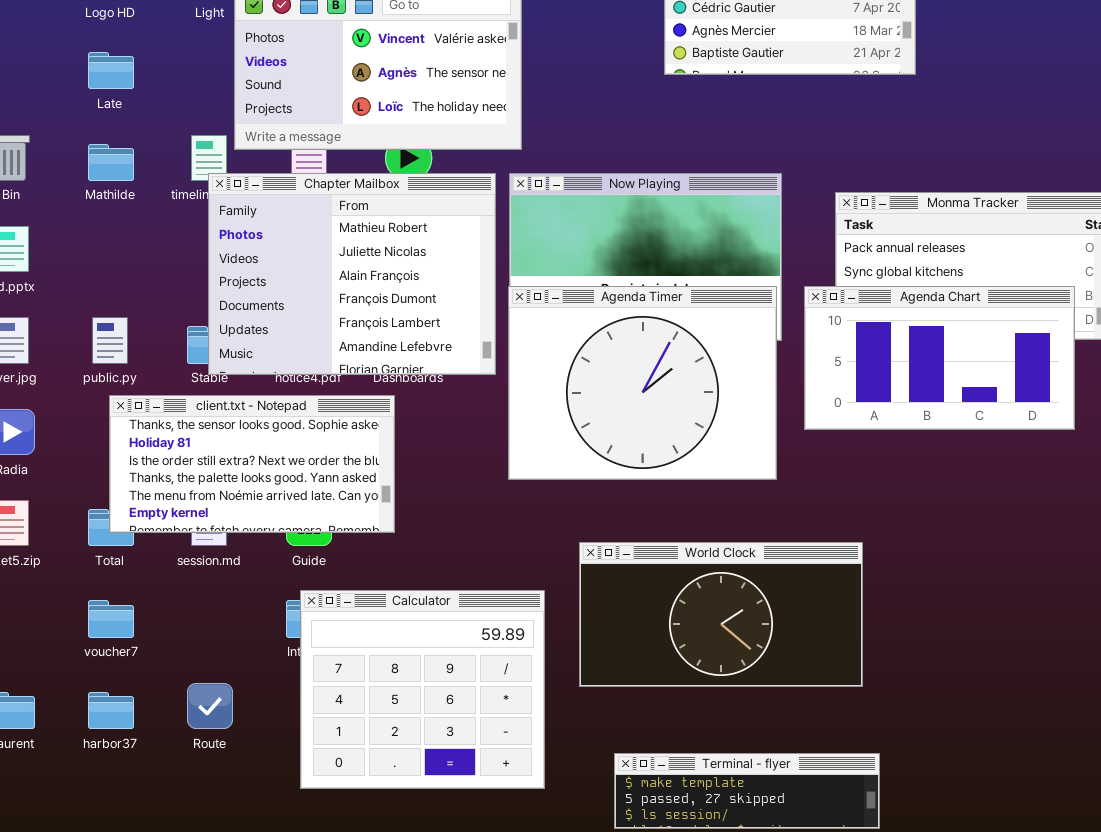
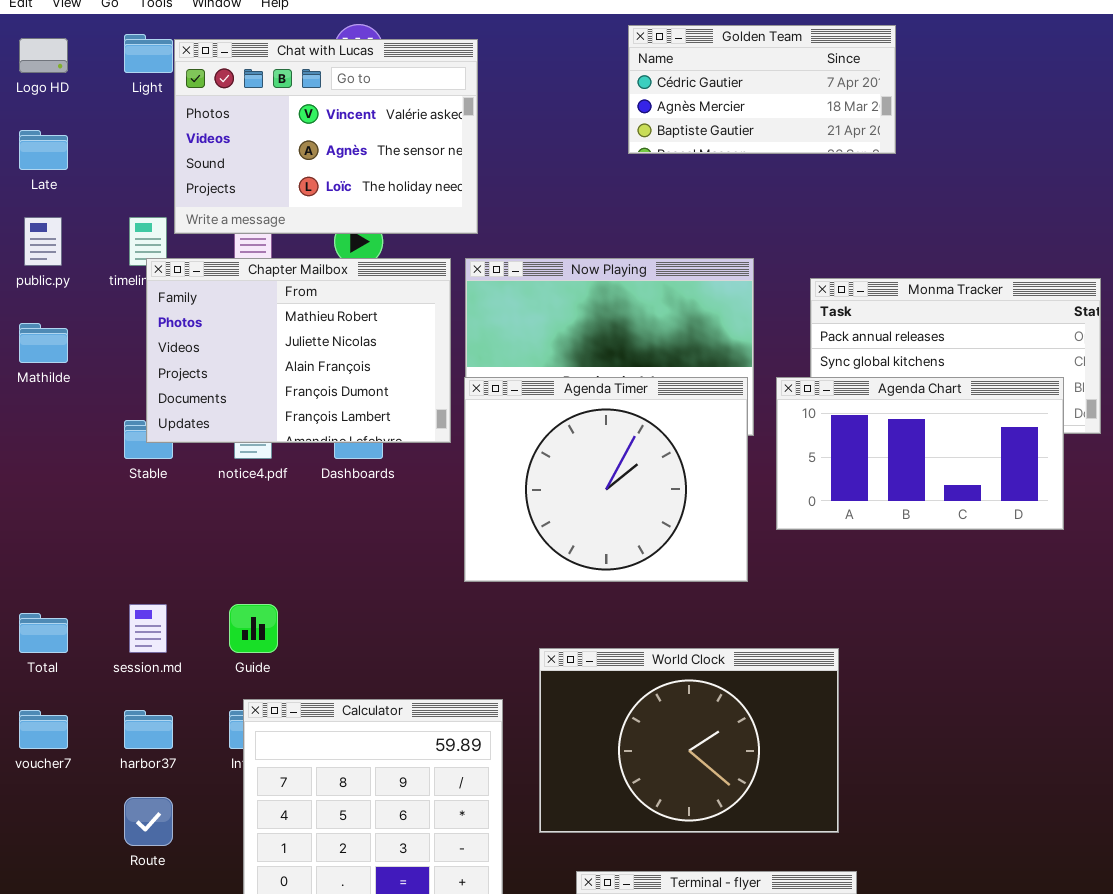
Mathilde: [88,144,134,181] -> [19,323,68,363], moved
Chapter Mailbox: [208,173,496,375] -> [146,258,451,443], resized
public.py: [92,317,128,364] -> [24,217,62,266], moved
client.txt - Notepad: [109,395,395,533] -> none, closed
World Clock: [579,542,863,687] -> [539,648,839,833], resized
harbor37: [88,692,134,729] -> [124,710,173,749], moved

